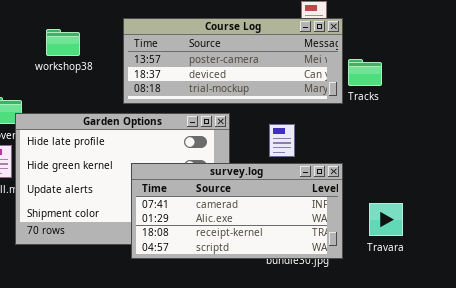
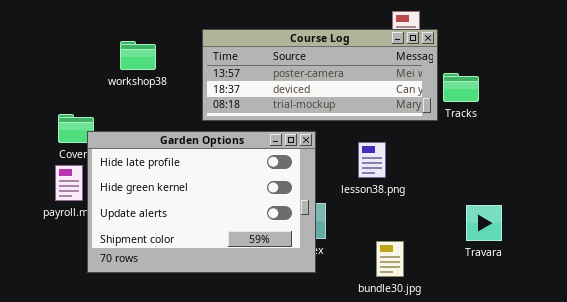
survey.log: [131,163,343,259] -> none, closed
Travara: [369,203,403,236] -> [466,205,502,241], moved

